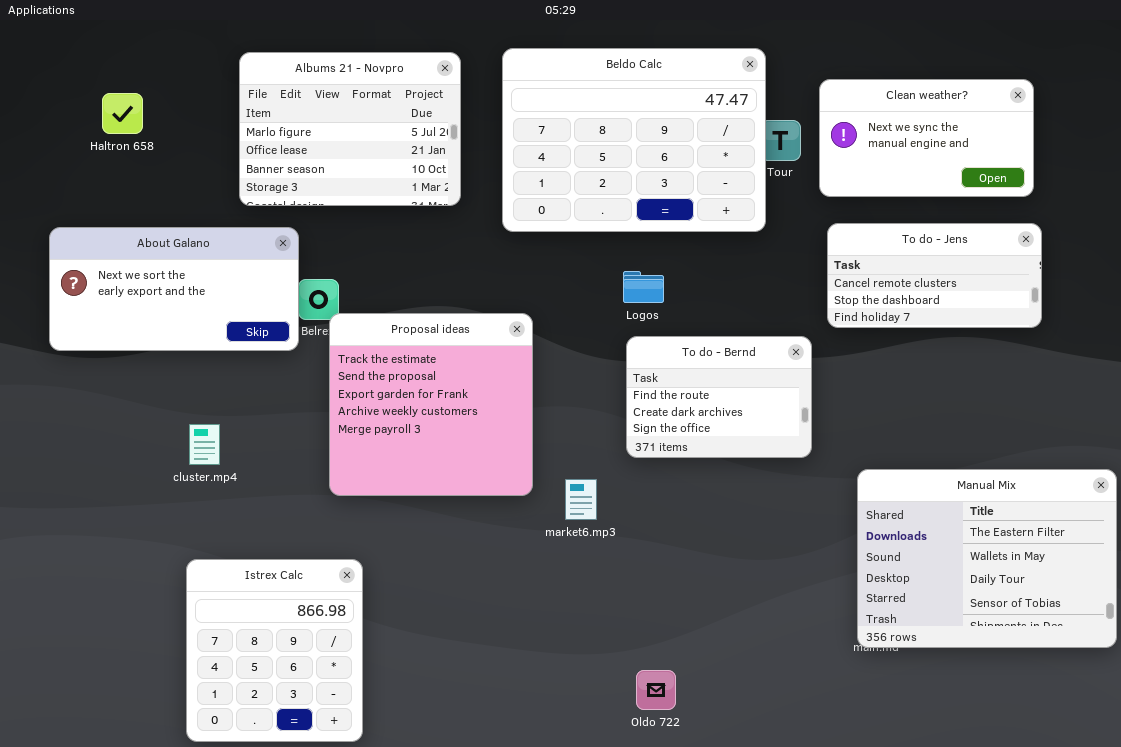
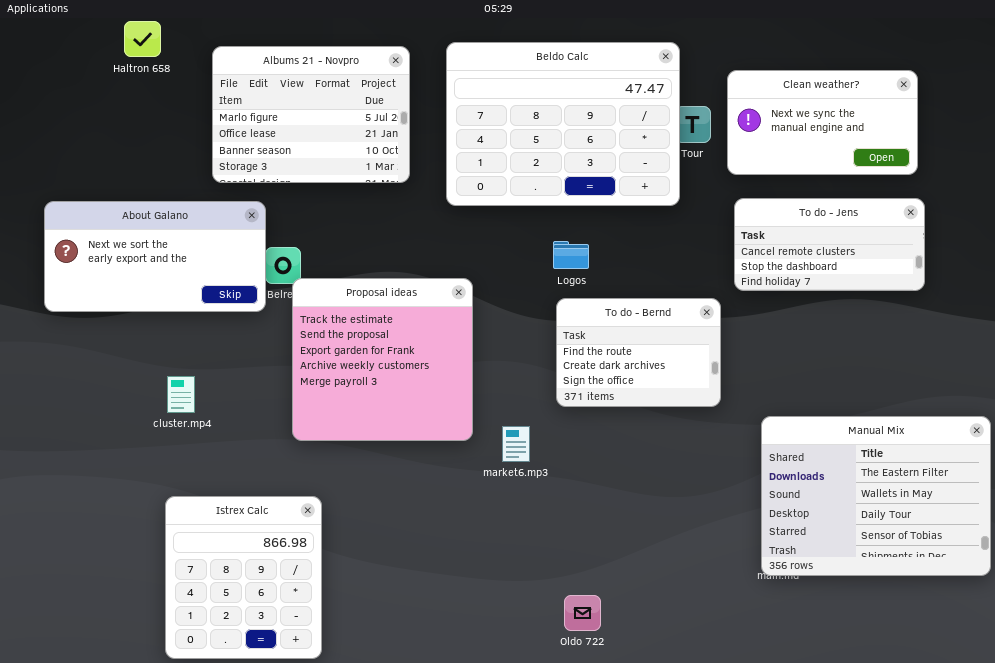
Haltron 658: [102,93,143,134] -> [124,21,161,57], moved

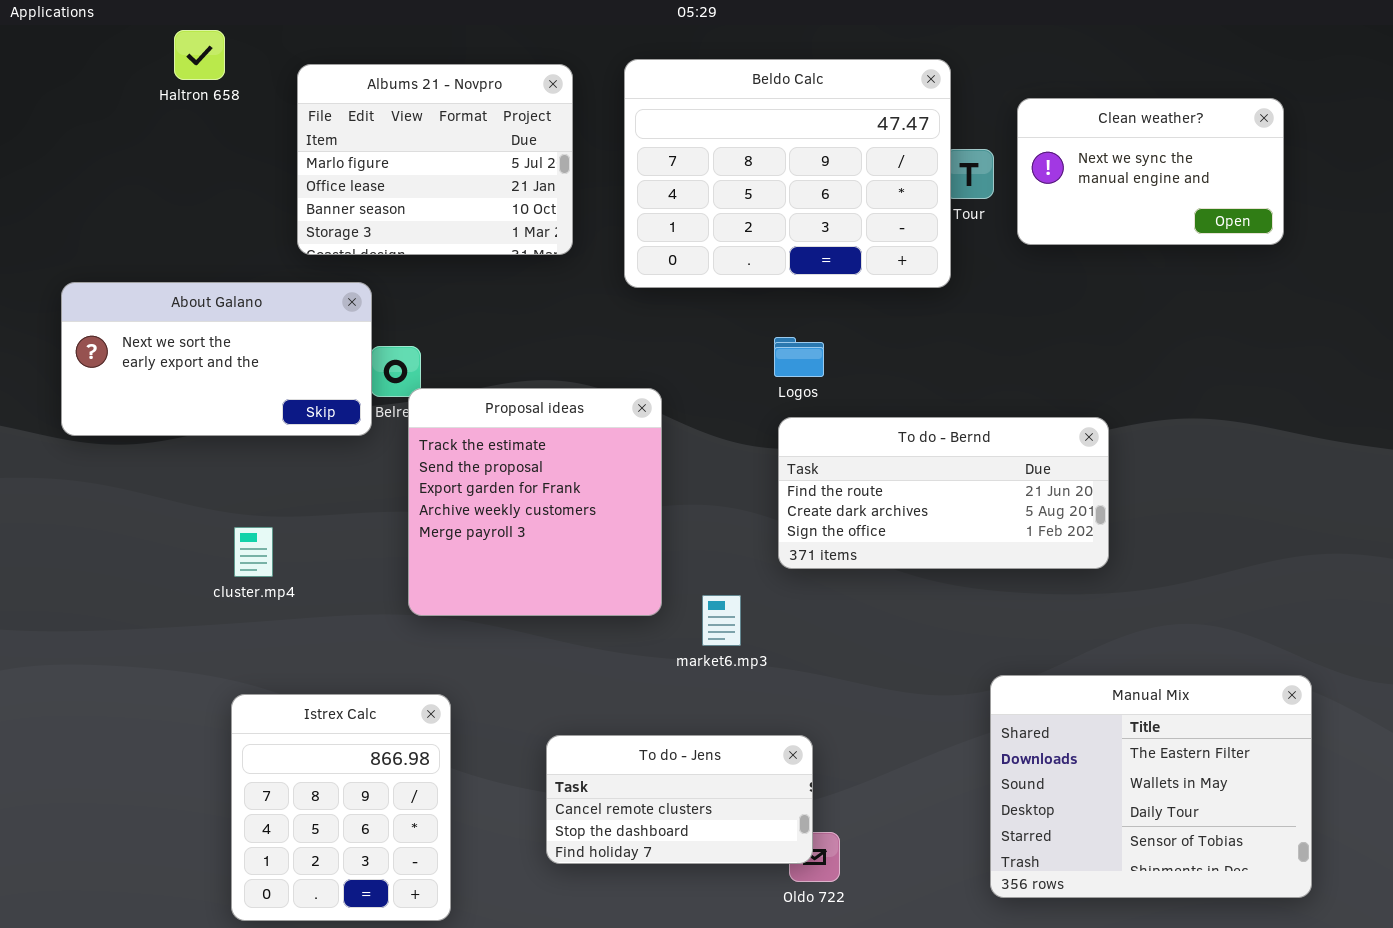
To do - Jens: [734,198,925,291] -> [546,735,813,864], moved
To do - Bernd: [556,298,721,407] -> [778,417,1109,569], resized
Manual Mix: [761,416,991,576] -> [990,675,1312,898], moved

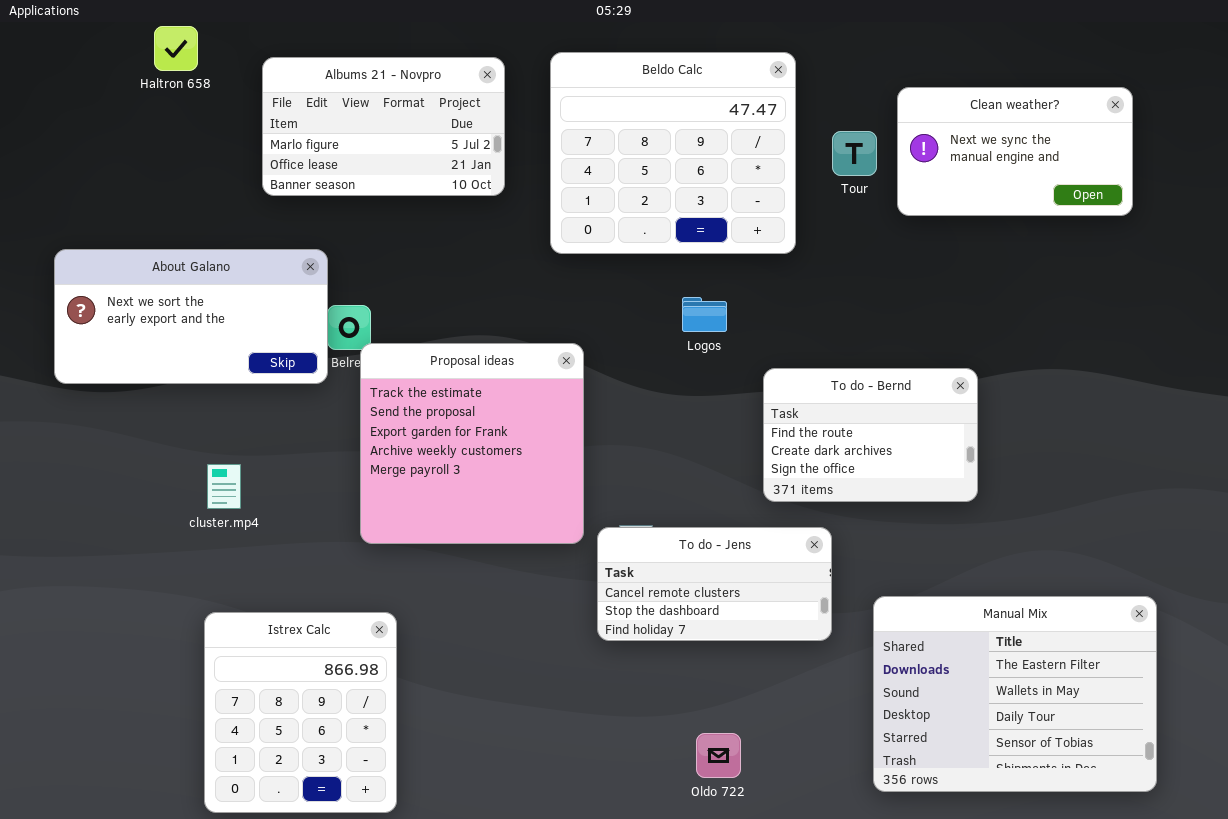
Beldo Calc: [624,59,951,288] -> [550,52,796,254], resized
Albums 21 - Novpro: [297,64,573,255] -> [262,57,505,196], resized
To do - Bernd: [778,417,1109,569] -> [763,368,978,502], resized
To do - Jens: [546,735,813,864] -> [597,527,832,641], moved

